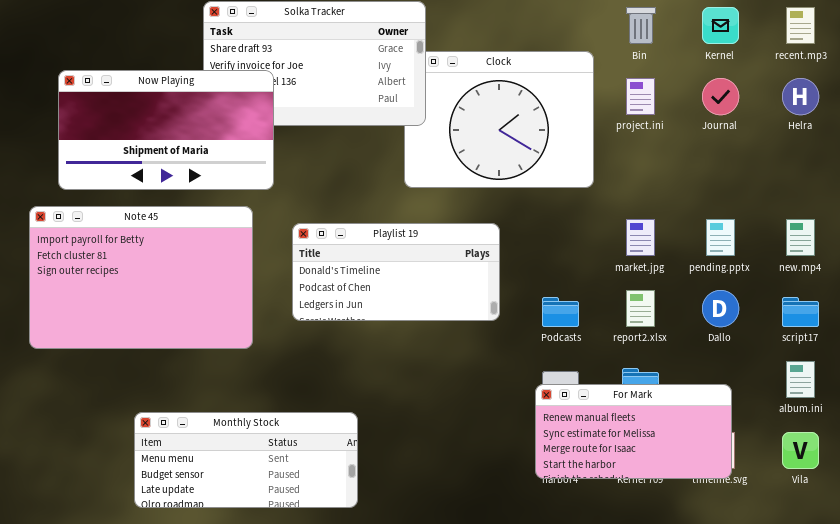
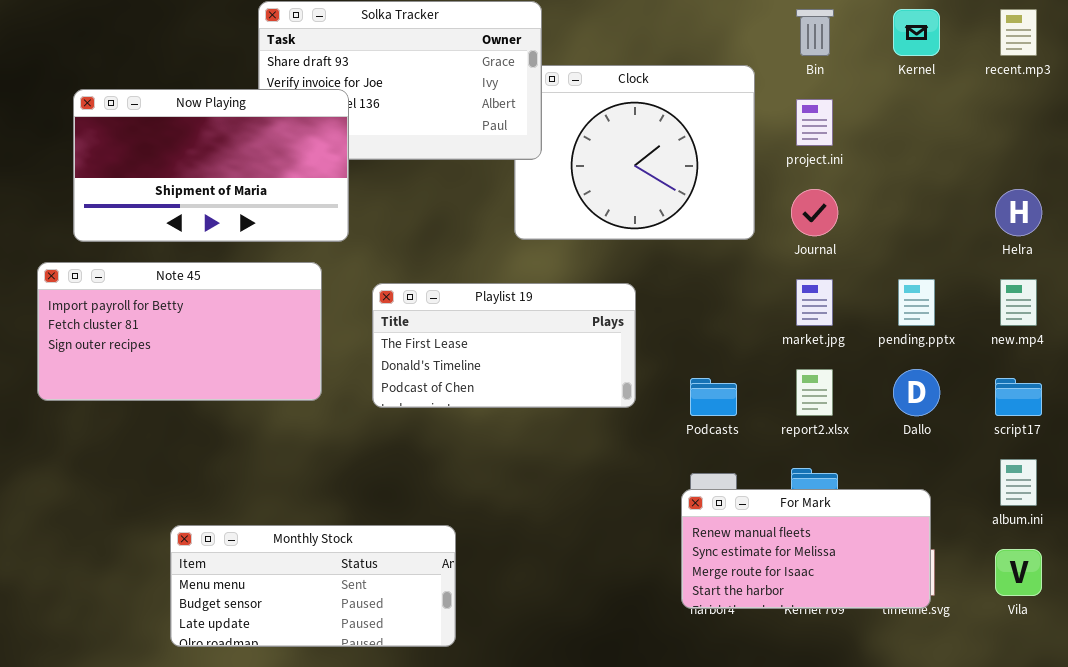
Journal: [702,78,739,115] -> [791,189,838,236], moved
Helra: [782,78,819,115] -> [995,189,1042,236], moved
Note 45: [29,206,253,349] -> [37,262,322,401], resized
Playlist 19: [292,223,500,321] -> [372,283,636,408], scrolled up 1 row

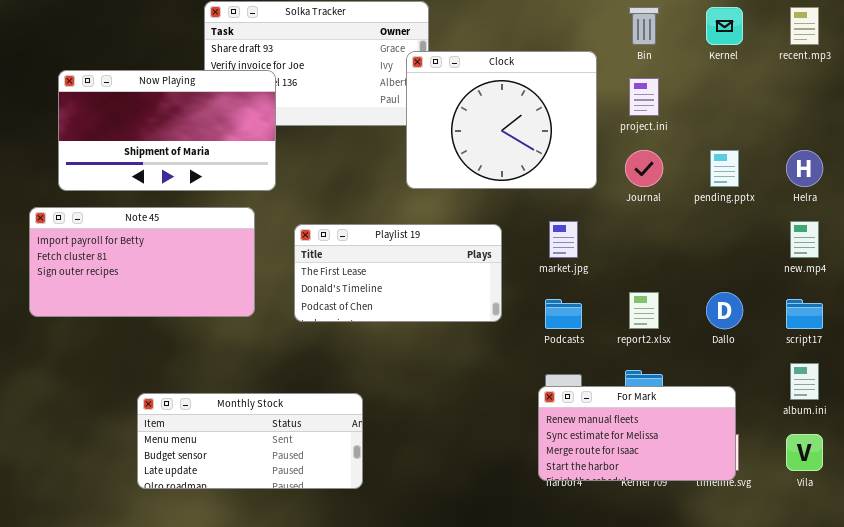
Clock: [514,65,755,240] -> [406,51,597,189], raised
market.jpg: [796,279,833,326] -> [549,221,578,258], moved
pending.pptx: [898,279,935,326] -> [710,150,739,187], moved
Monthly Stock: [170,525,456,647] -> [137,393,363,489], moved

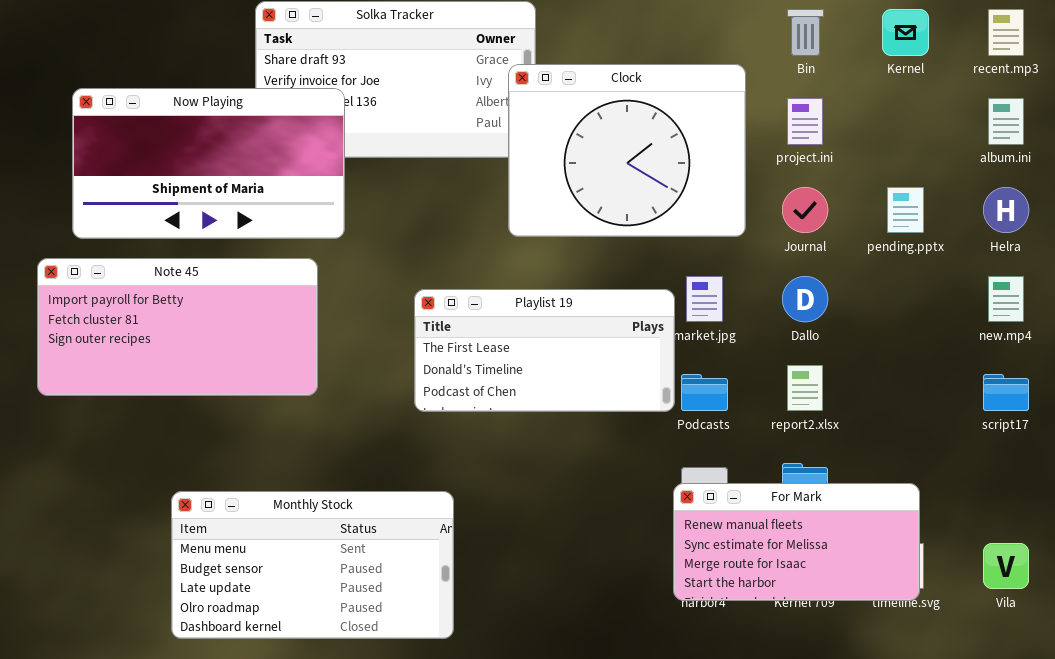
Playlist 19: [294,224,502,322] -> [414,289,675,412], moved
Dallo: [706,292,743,329] -> [782,276,828,322], moved
album.ini: [790,363,819,400] -> [988,98,1024,145], moved
Monthly Stock: [137,393,363,489] -> [171,491,454,639], resized

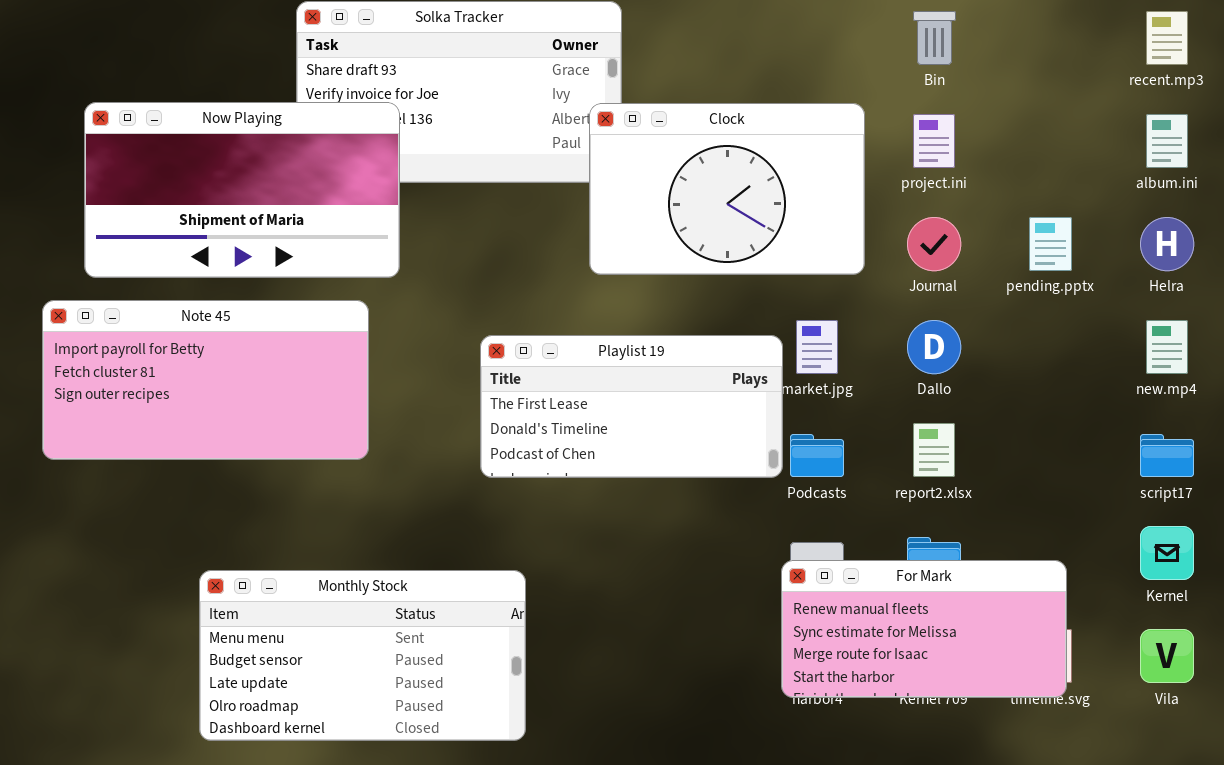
Kernel: [882,9,929,56] -> [1140,526,1194,580], moved
Clock: [508,64,746,237] -> [589,103,865,275], resized

